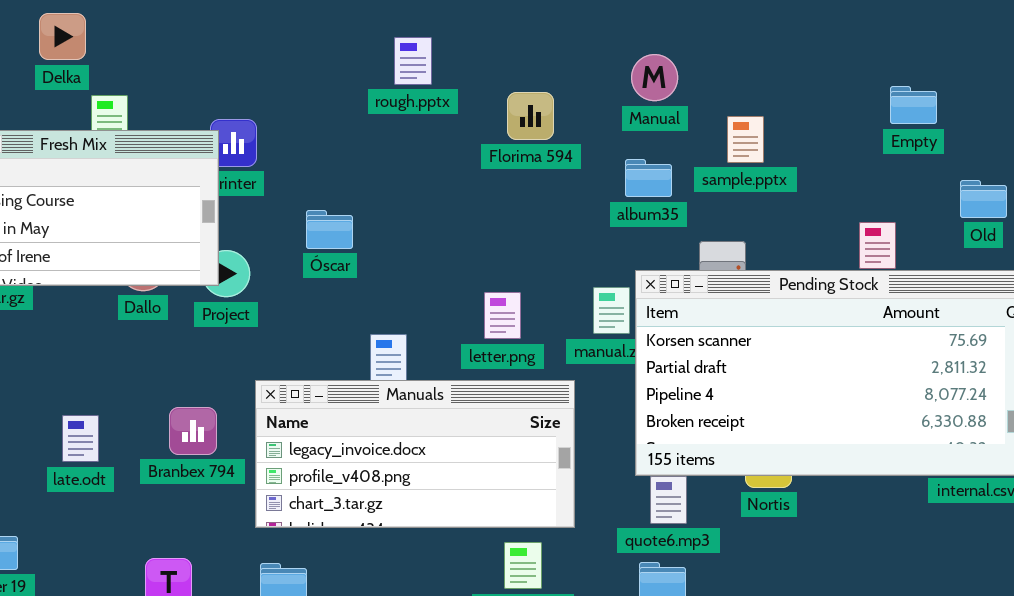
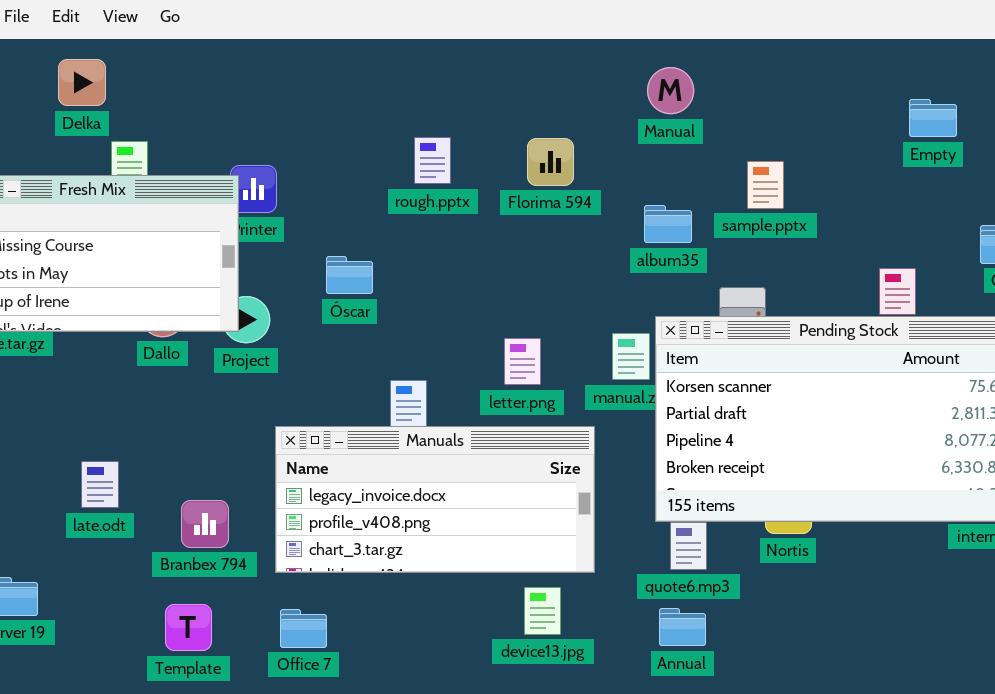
rough.pptx: [394,37,432,85] -> [414,137,451,184], moved
Manual: [631,54,678,101] -> [647,67,694,114], moved
Empty: [890,86,937,124] -> [909,99,957,137], moved
Branbex 794: [169,407,217,455] -> [181,500,229,548], moved

